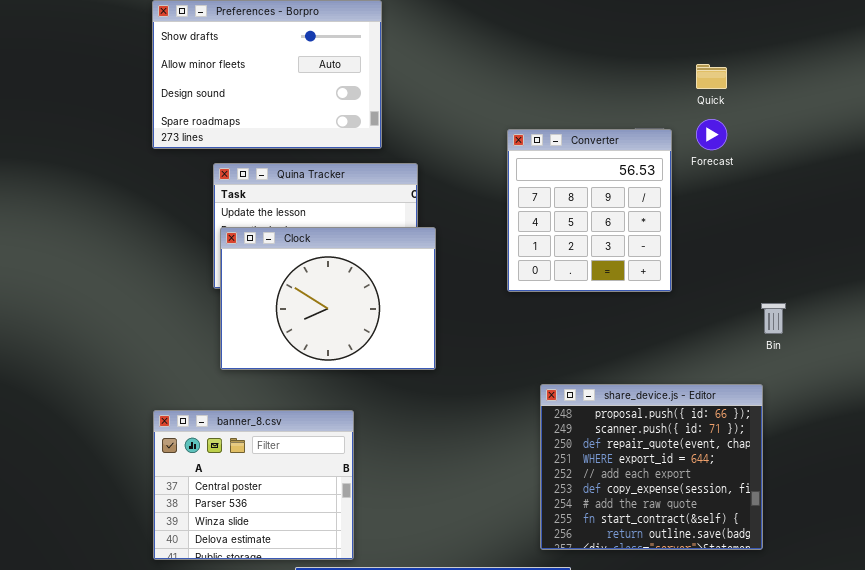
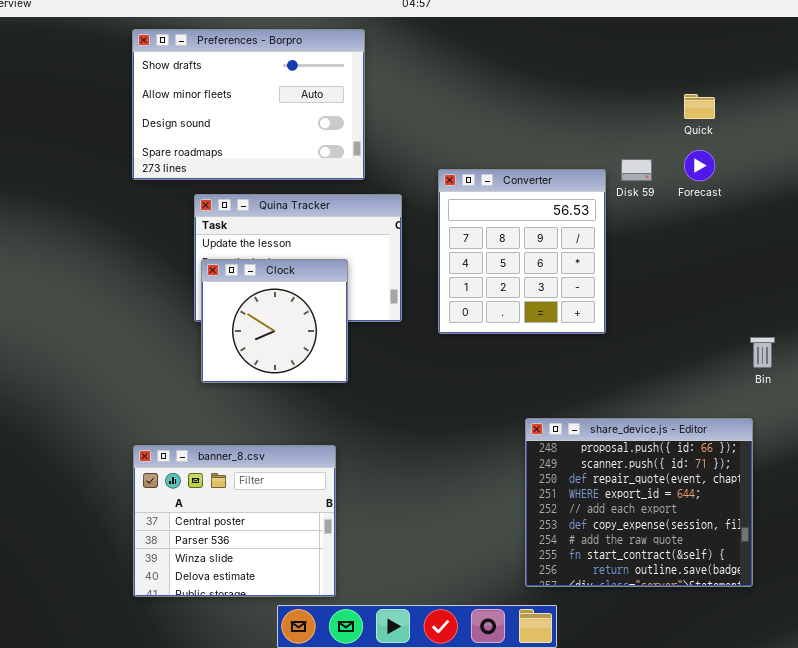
Converter: [507,129,672,292] -> [438,169,606,334], moved
Clock: [220,227,436,370] -> [201,259,348,383], resized

